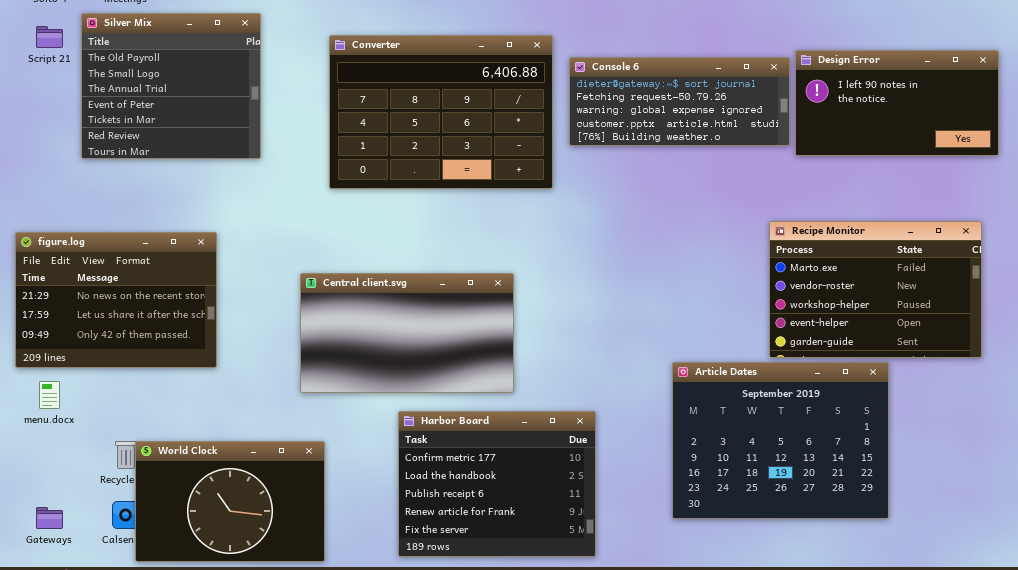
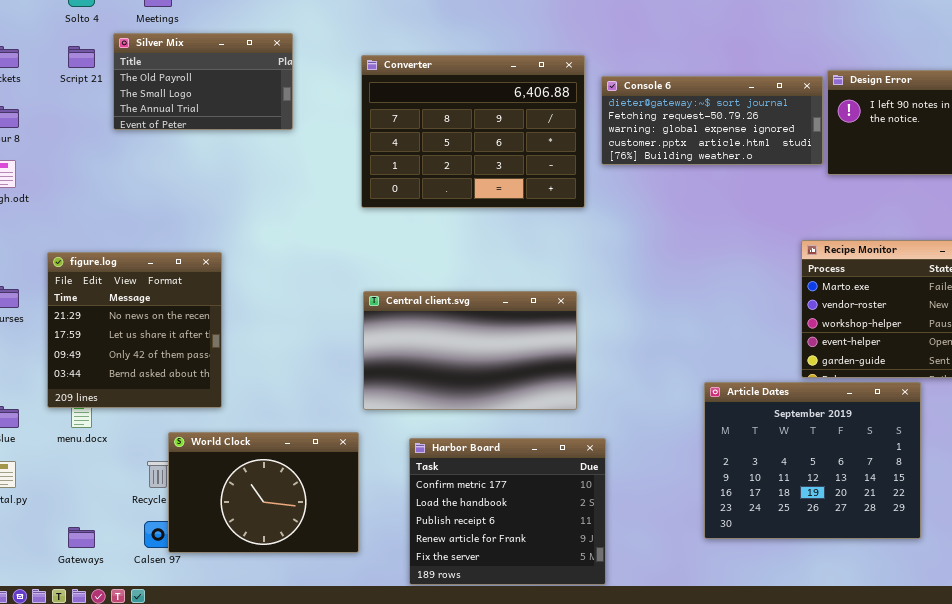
Silver Mix: [81,13,261,159] -> [113,33,293,130], resized
figure.log: [15,232,217,368] -> [47,252,222,408], resized
Central client.svg: [300,273,514,393] -> [363,291,577,410], moved
Harbor Board: [398,411,596,557] -> [409,438,606,585], moved
World Clock: [135,441,325,562] -> [168,432,359,553], moved

